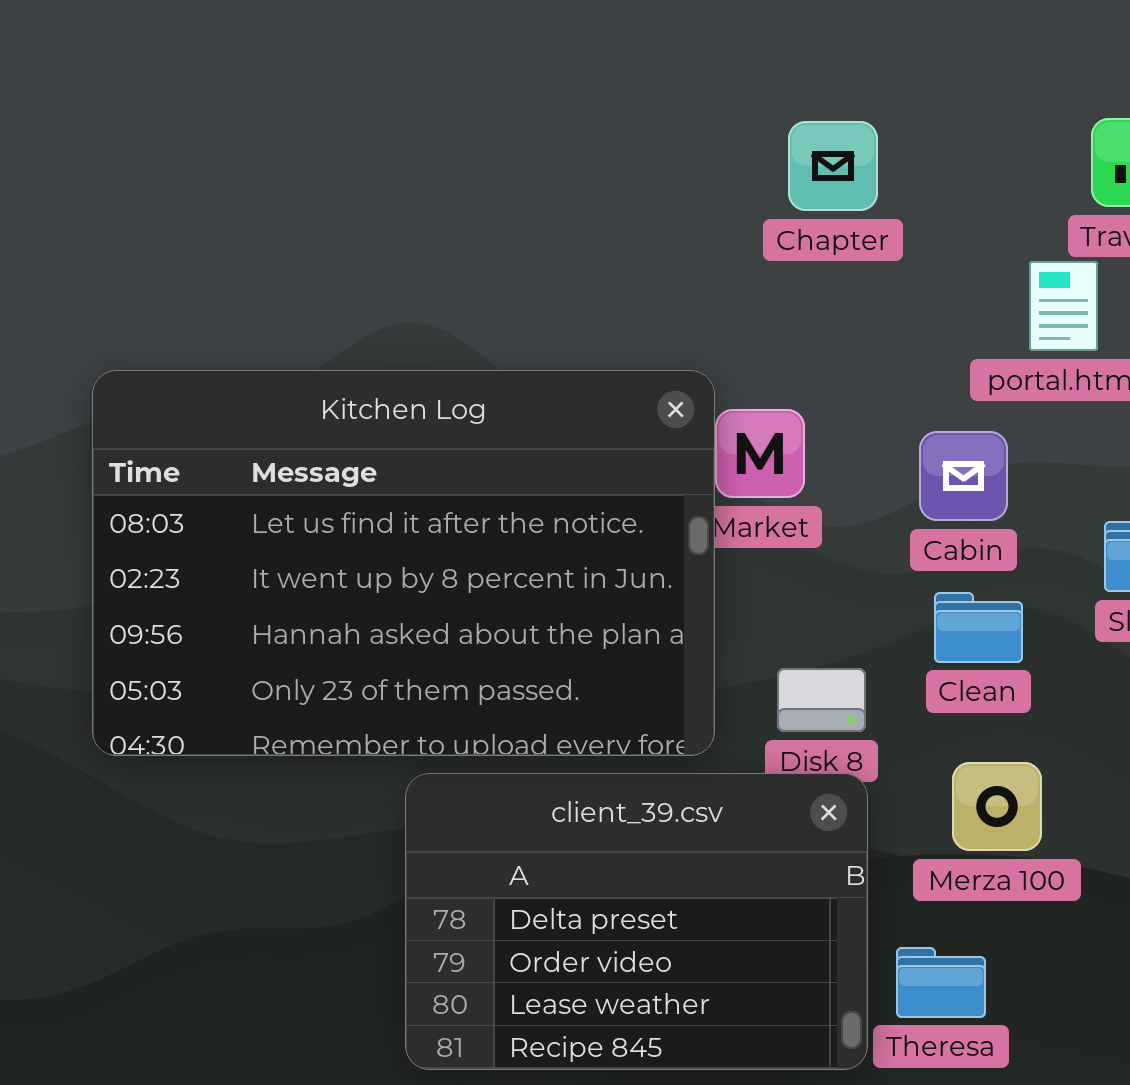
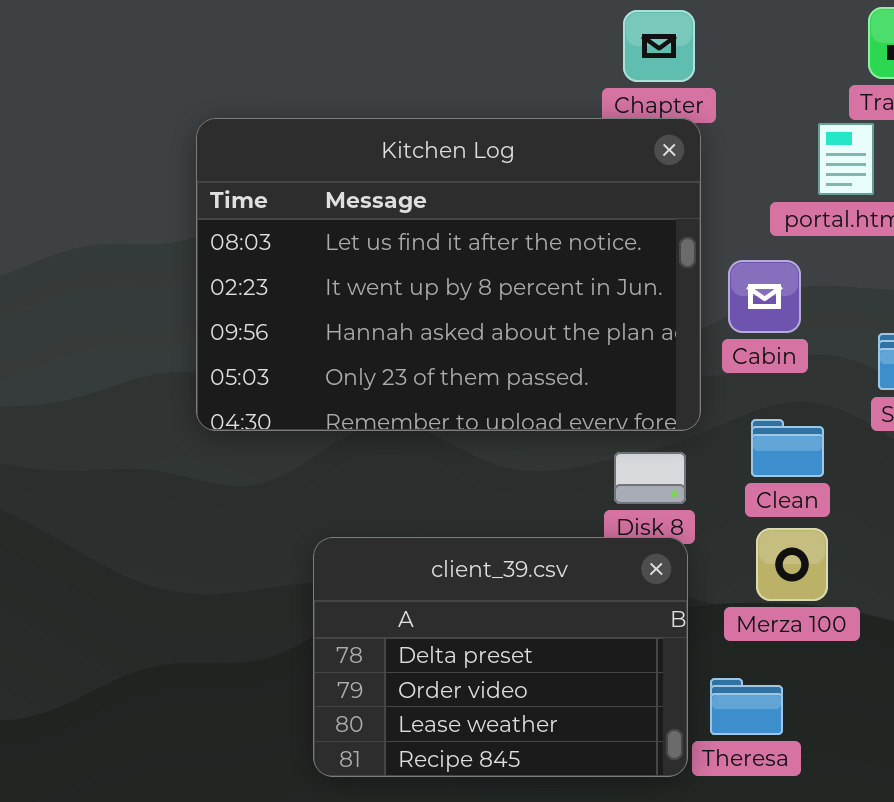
Kitchen Log: [92,370,715,756] -> [196,118,701,431], moved
Clean: [934,592,1023,663] -> [751,419,824,477], moved

